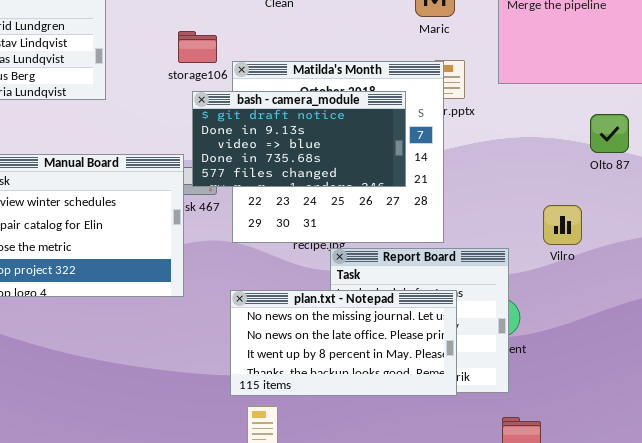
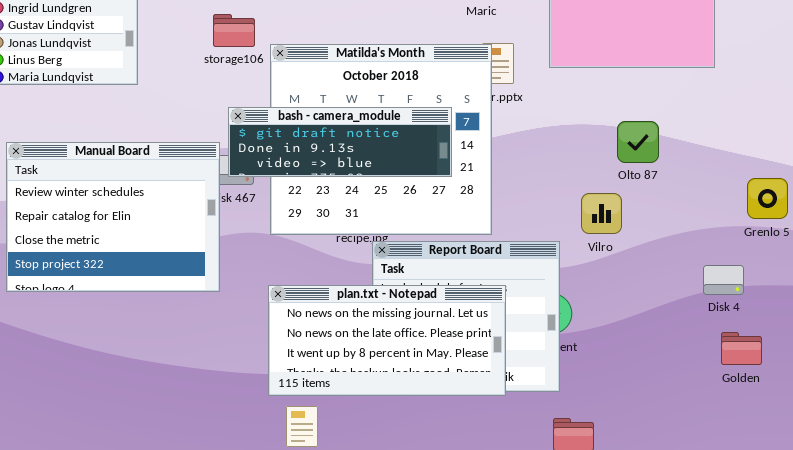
bash - camera_module: [192,91,406,187] -> [228,107,452,177], resized
Olto 87: [590,114,629,153] -> [617,121,659,163], moved
Vilro: [543,205,582,245] -> [581,193,622,234], moved

